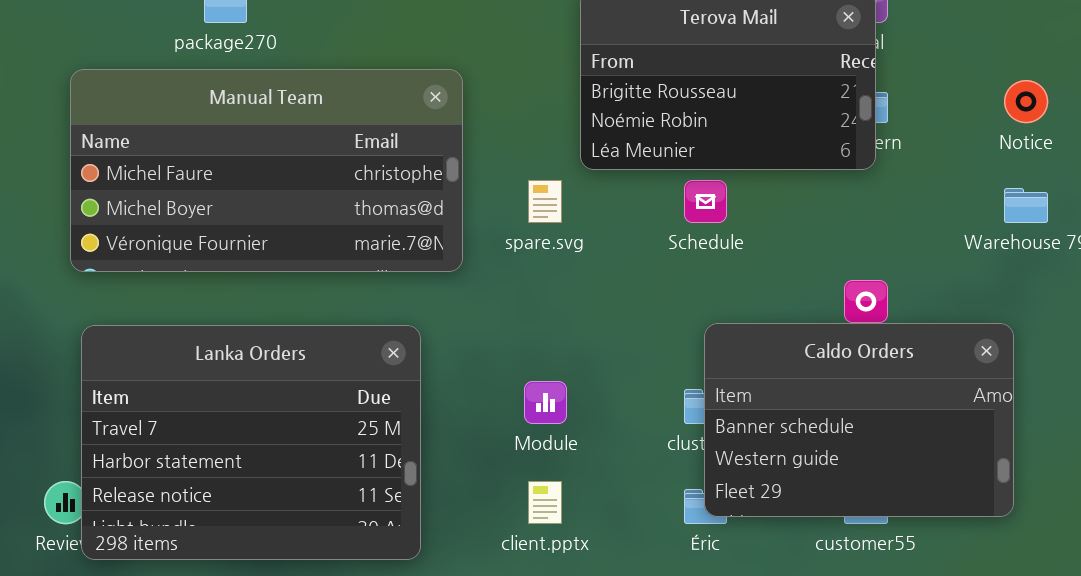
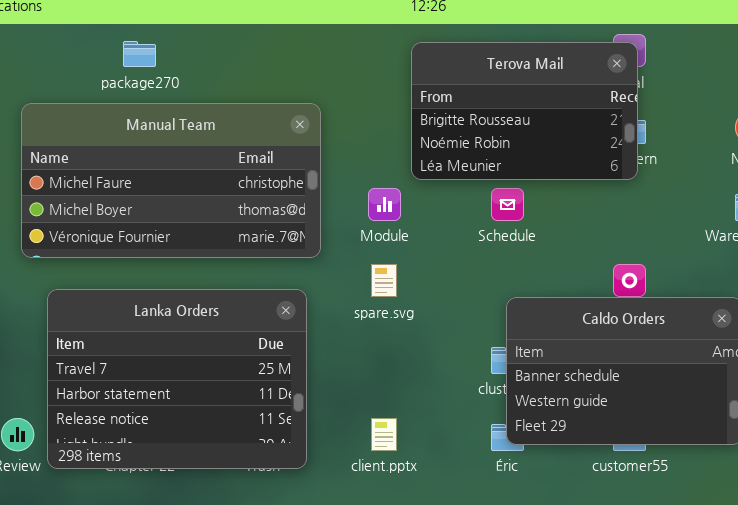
spare.svg: [528,180,562,223] -> [371,264,397,297], moved
Lanka Orders: [81,325,421,560] -> [47,289,307,469], moved
Module: [524,381,567,424] -> [368,188,401,221], moved

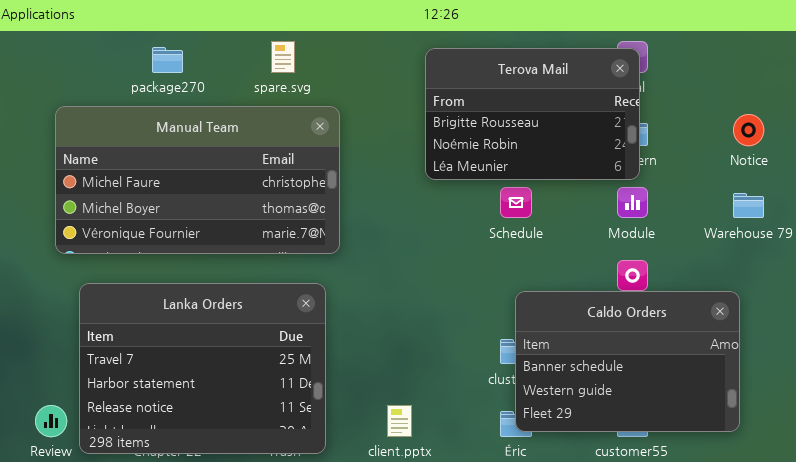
Module: [368,188,401,221] -> [617,187,648,218], moved
spare.svg: [371,264,397,297] -> [271,41,295,73], moved

